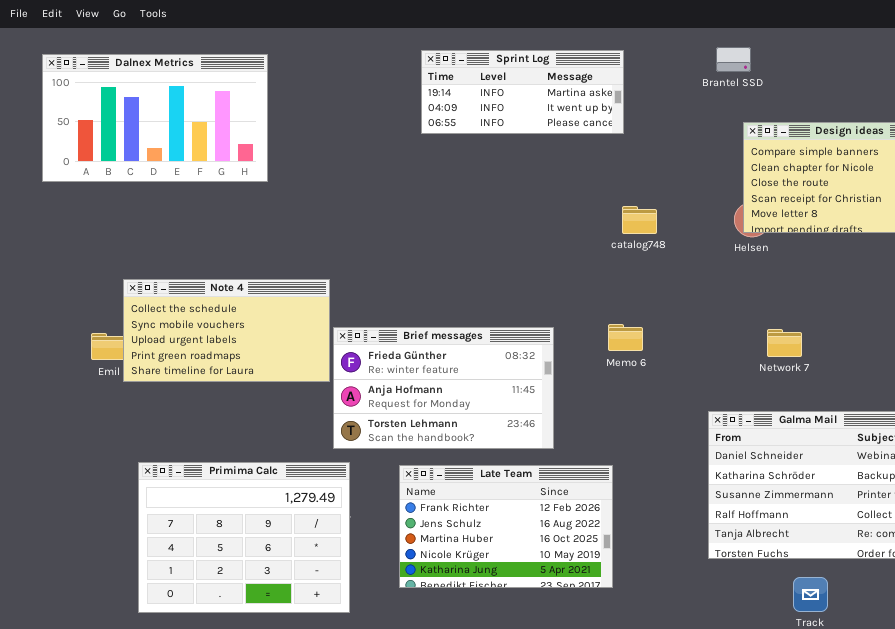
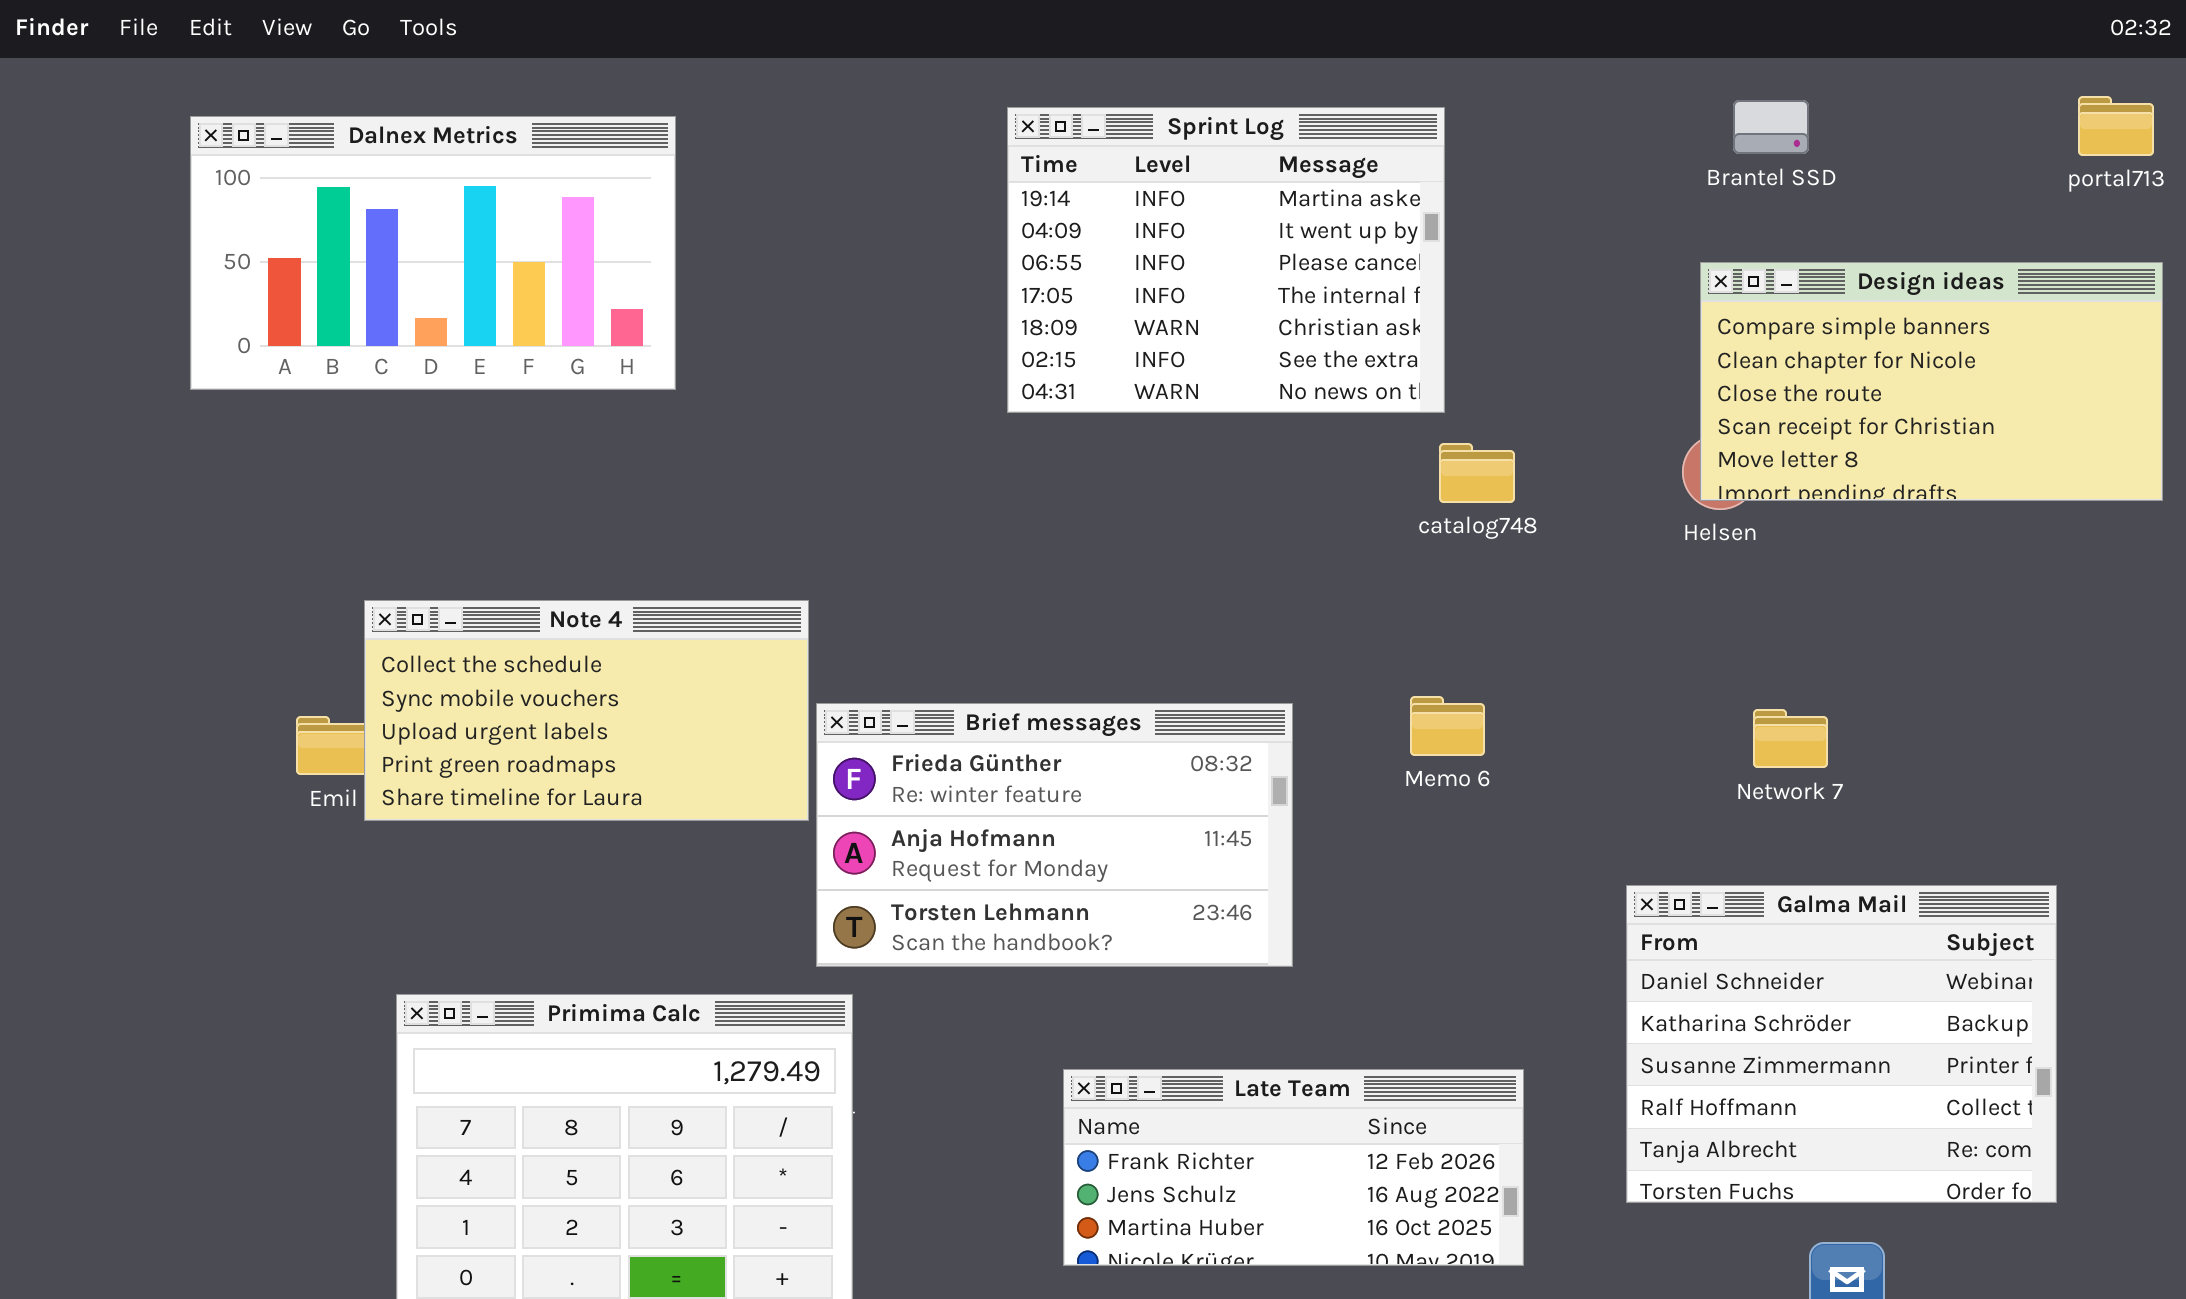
Brantel SSD: [716,47,751,72] -> [1733,100,1809,154], moved
Sprint Log: [421,50,624,134] -> [1007,107,1445,413], resized
Late Team: [399,465,613,588] -> [1063,1069,1524,1266], moved, resized

